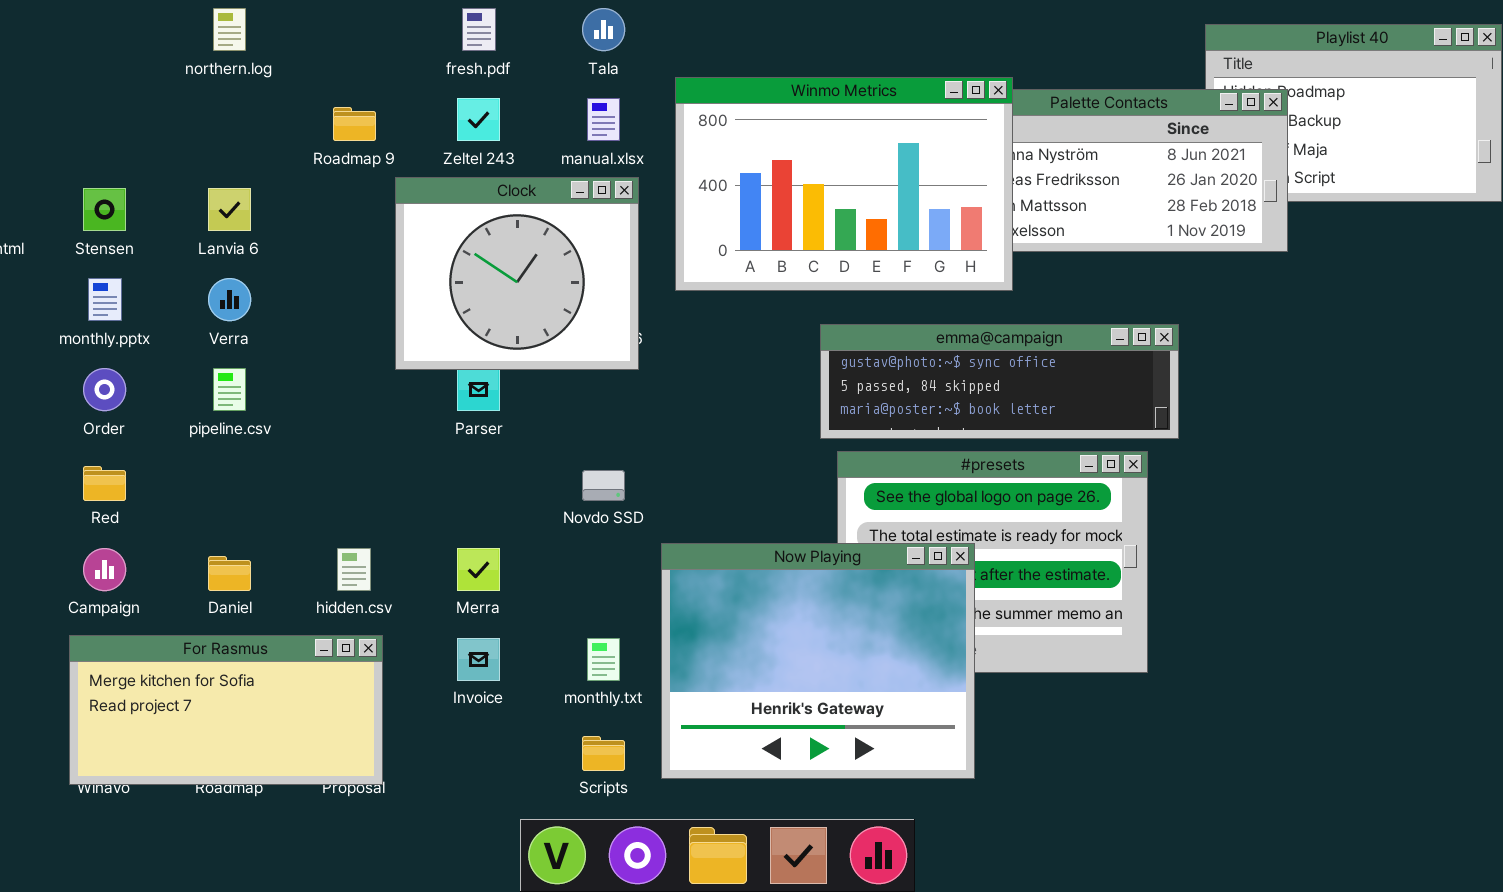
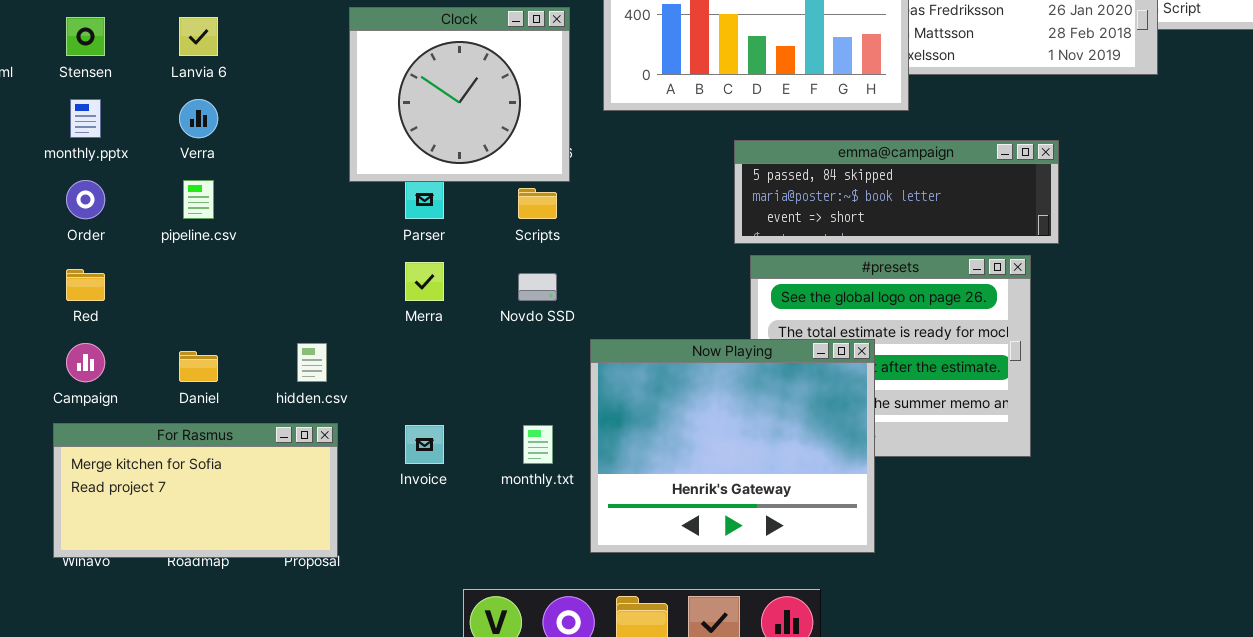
emma@campaign: [820,324,1179,439] -> [734,140,1059,244], scrolled down 1 row
Merra: [457,548,500,591] -> [405,262,444,301], moved
Scripts: [582,736,625,771] -> [518,188,557,219], moved

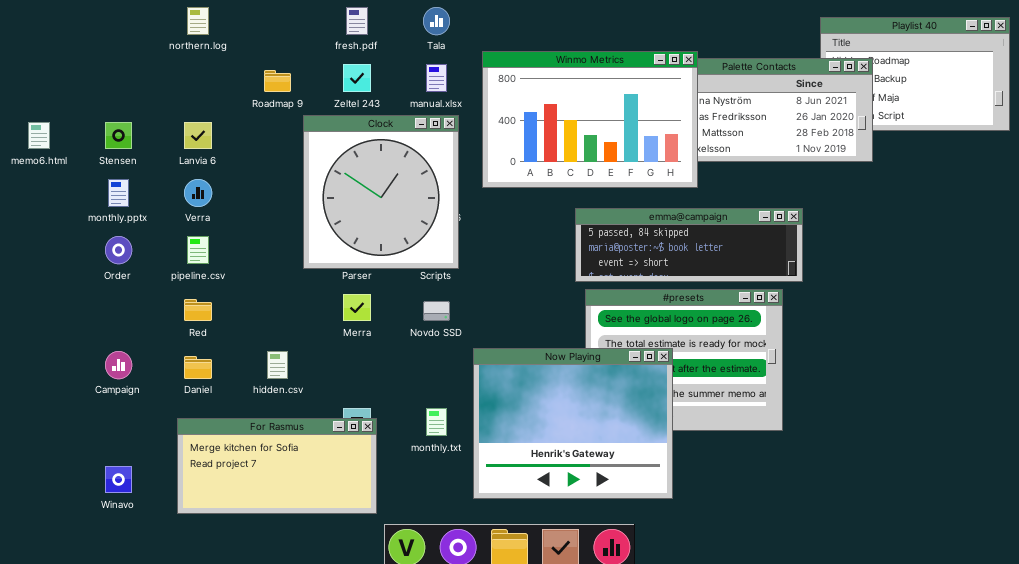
Clock: [349,7,570,182] -> [303,115,459,269], resized
Red: [66,269,105,301] -> [184,299,212,321], moved
For Rasmus: [53,423,338,558] -> [177,418,377,514], moved

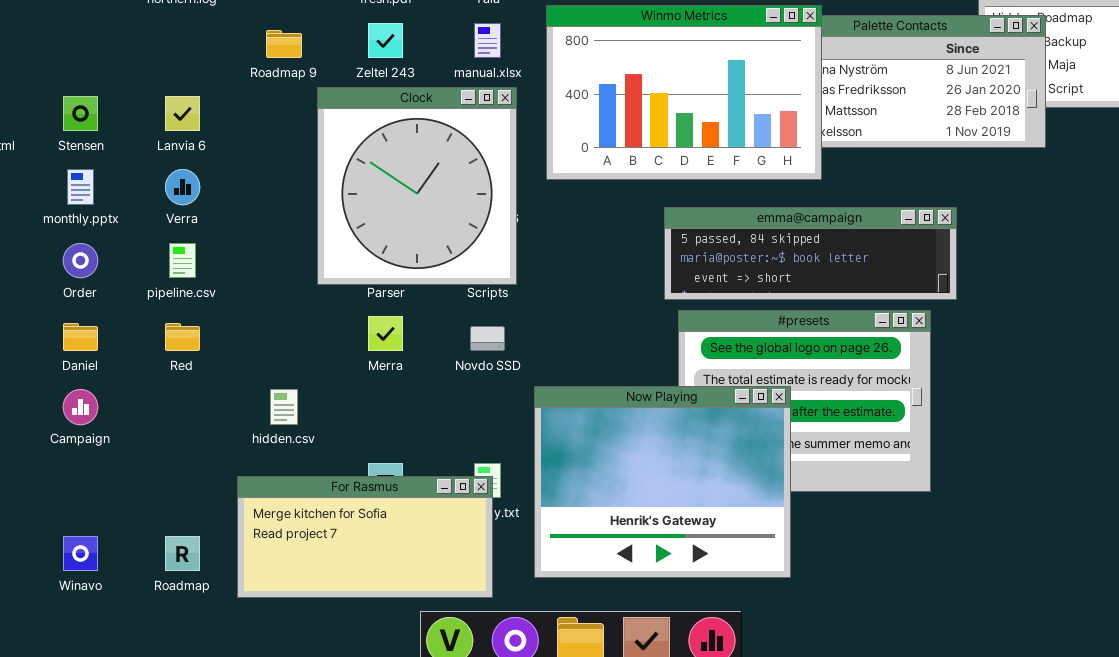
Daniel: [184,356,212,379] -> [63,323,98,351], moved
For Rasmus: [177,418,377,514] -> [237,476,493,598], moved

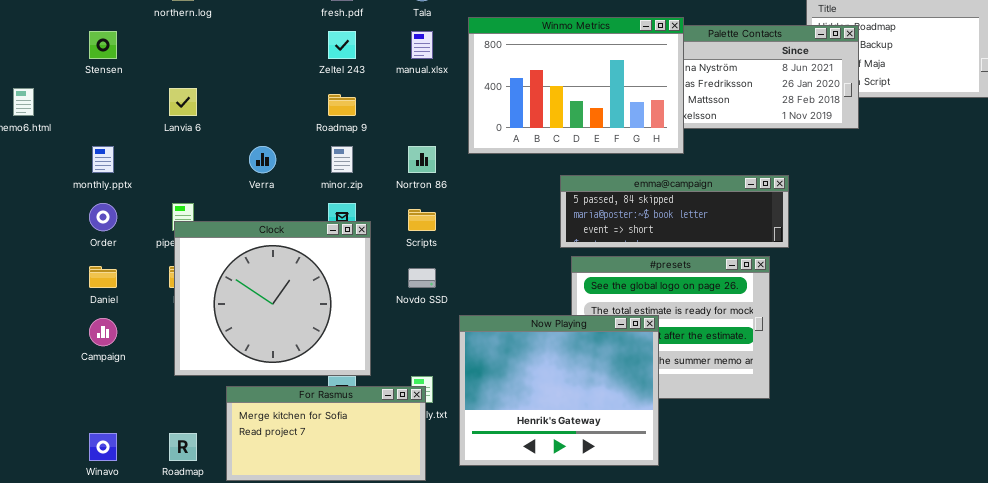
Roadmap 9: [266,30,302,58] -> [328,94,356,116], moved
Clock: [317,87,517,285] -> [174,221,371,376], moved, resized
Stensen: [63,96,98,131] -> [89,31,117,59], moved
Verra: [165,169,200,205] -> [249,146,276,173], moved

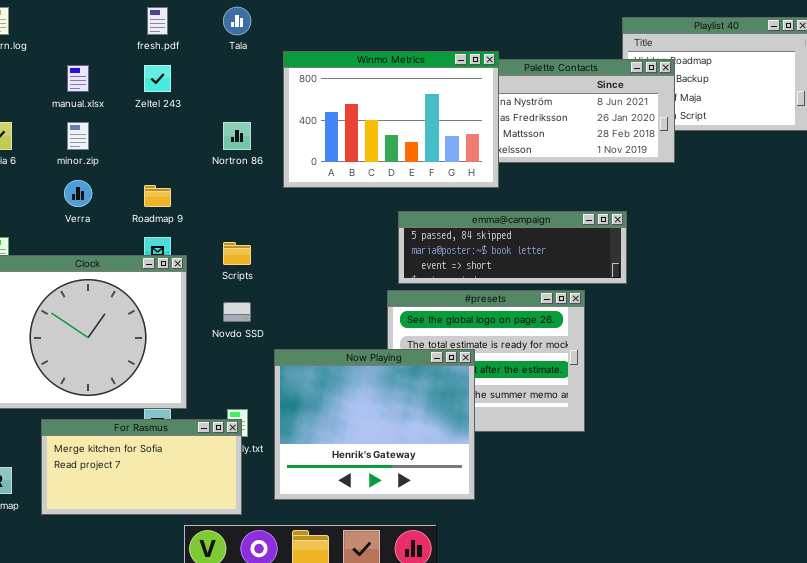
manual.xlsx: [411,31,433,59] -> [67,65,89,92], moved
Roadmap 9: [328,94,356,116] -> [144,185,171,207], moved
minor.zip: [331,146,353,173] -> [67,122,89,150], moved
Nortron 86: [408,146,436,173] -> [223,122,251,150], moved
emma@campaign: [560,175,789,248] -> [398,211,627,284], moved

